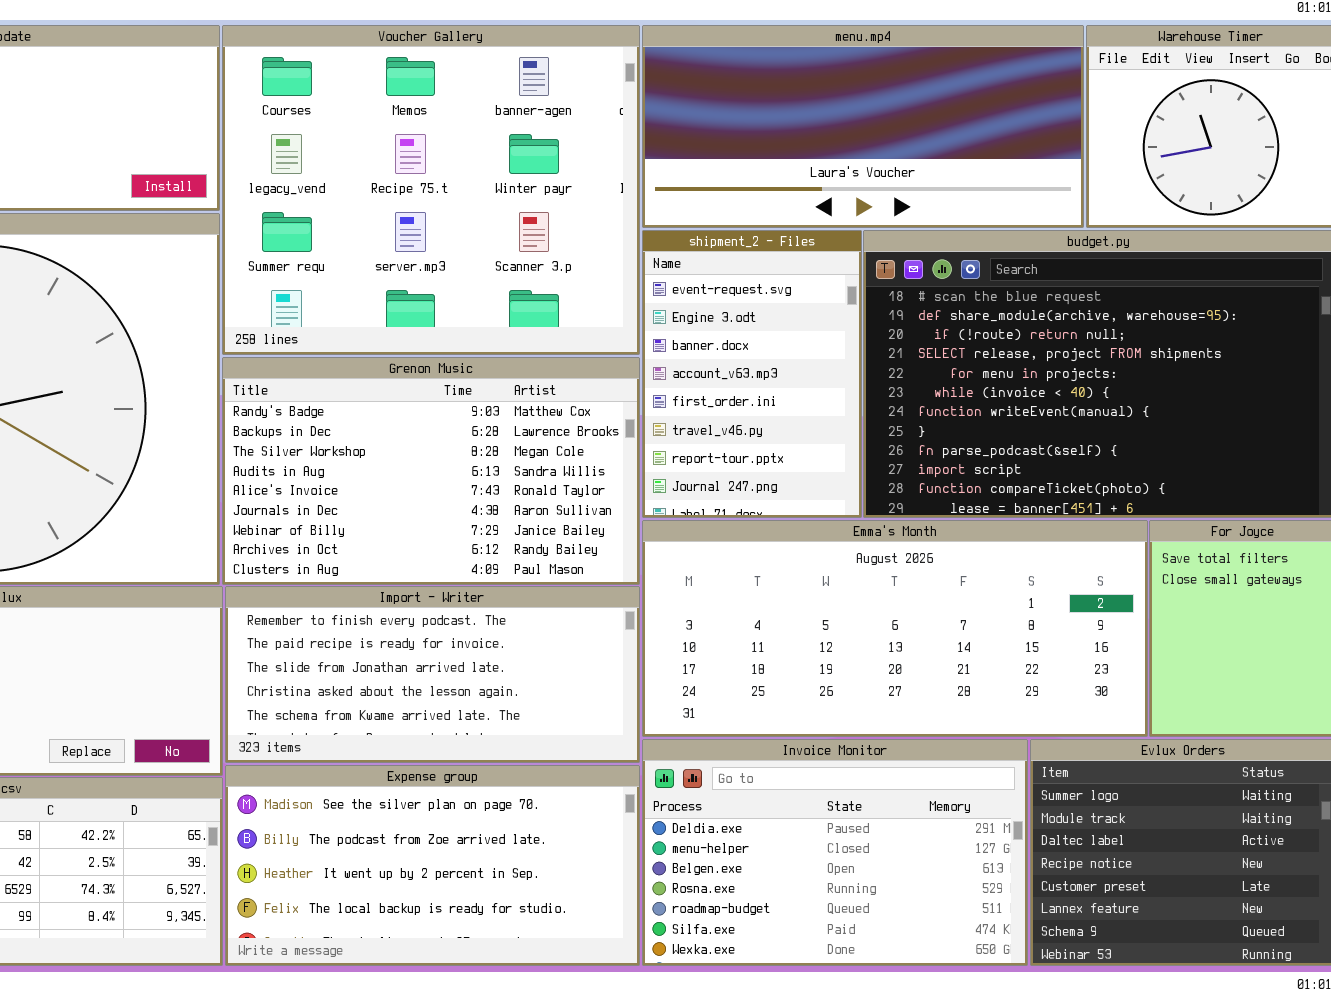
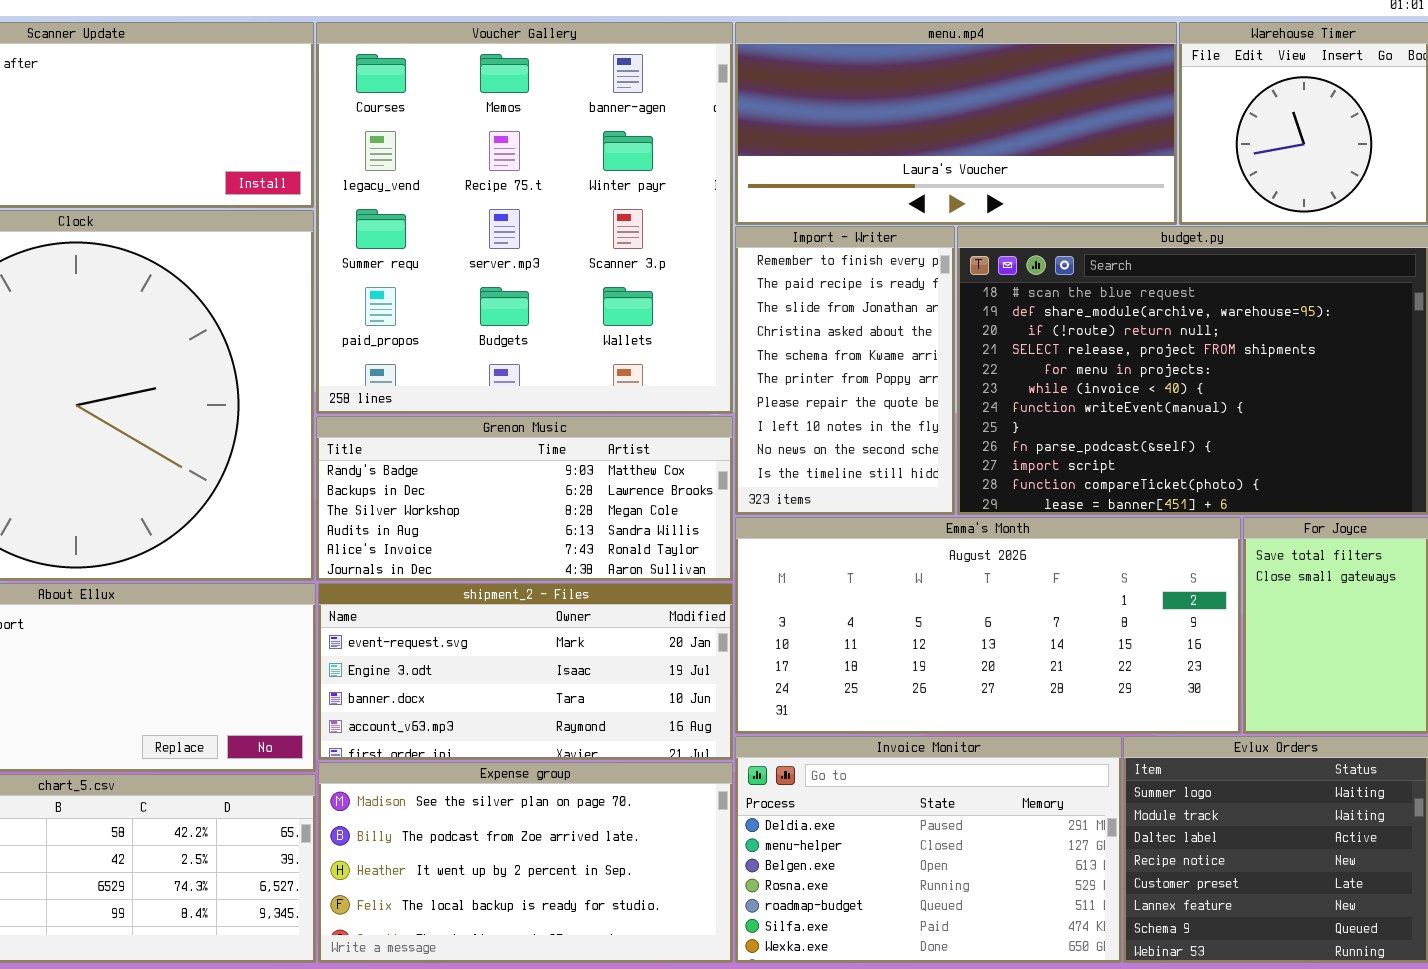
Voucher Gallery: [222,25,640,355] -> [316,22,733,414], resized
shipment_2 - Files: [642,230,862,518] -> [318,583,733,760], moved, resized
Grenon Music: [222,357,640,585] -> [316,416,733,581], resized
Import - Writer: [225,586,640,763] -> [735,226,955,515], moved, resized

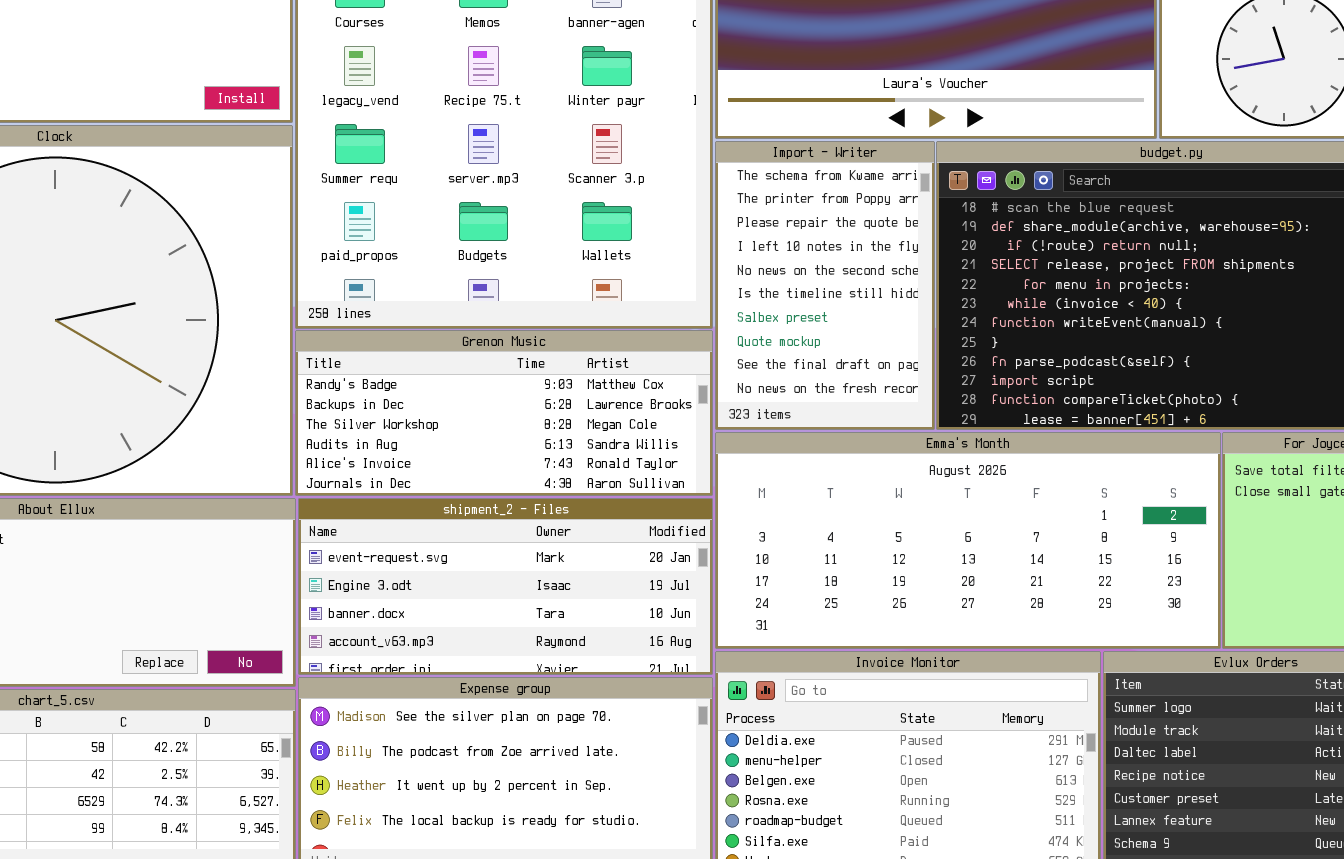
Import - Writer: [735,226,955,515] -> [715,141,935,430], scrolled down 4 rows

